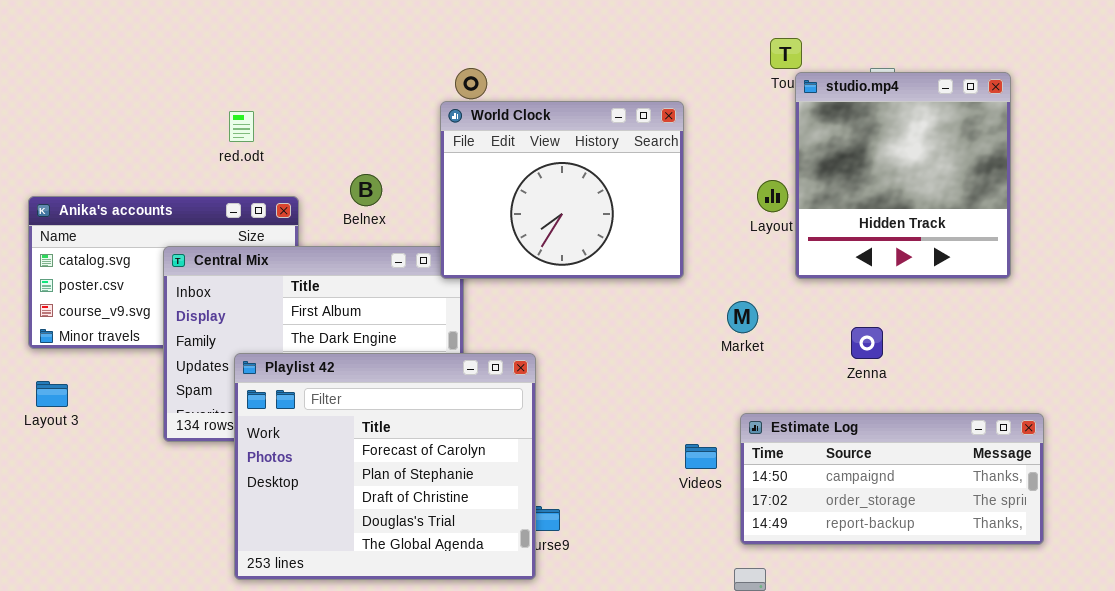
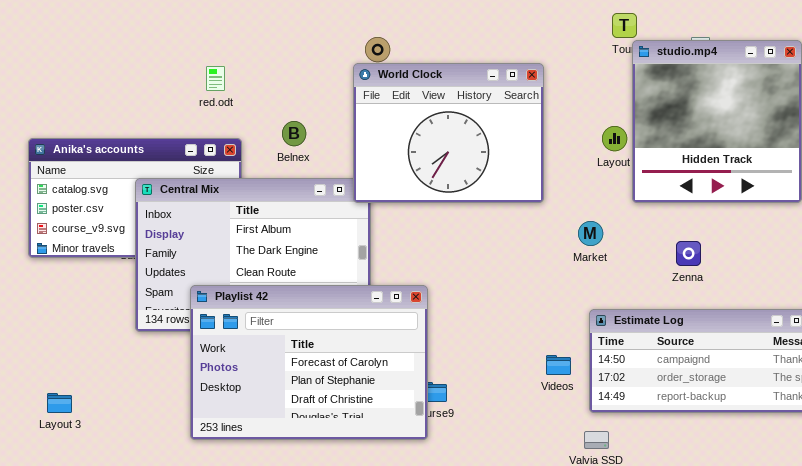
red.odt: [229,111,254,142] -> [206,66,225,91], moved
Playlist 42: [234,353,536,580] -> [190,285,428,440], resized
Layout 3: [36,381,68,407] -> [47,393,72,413], moved
Videos: [685,444,717,469] -> [546,355,571,375], moved

